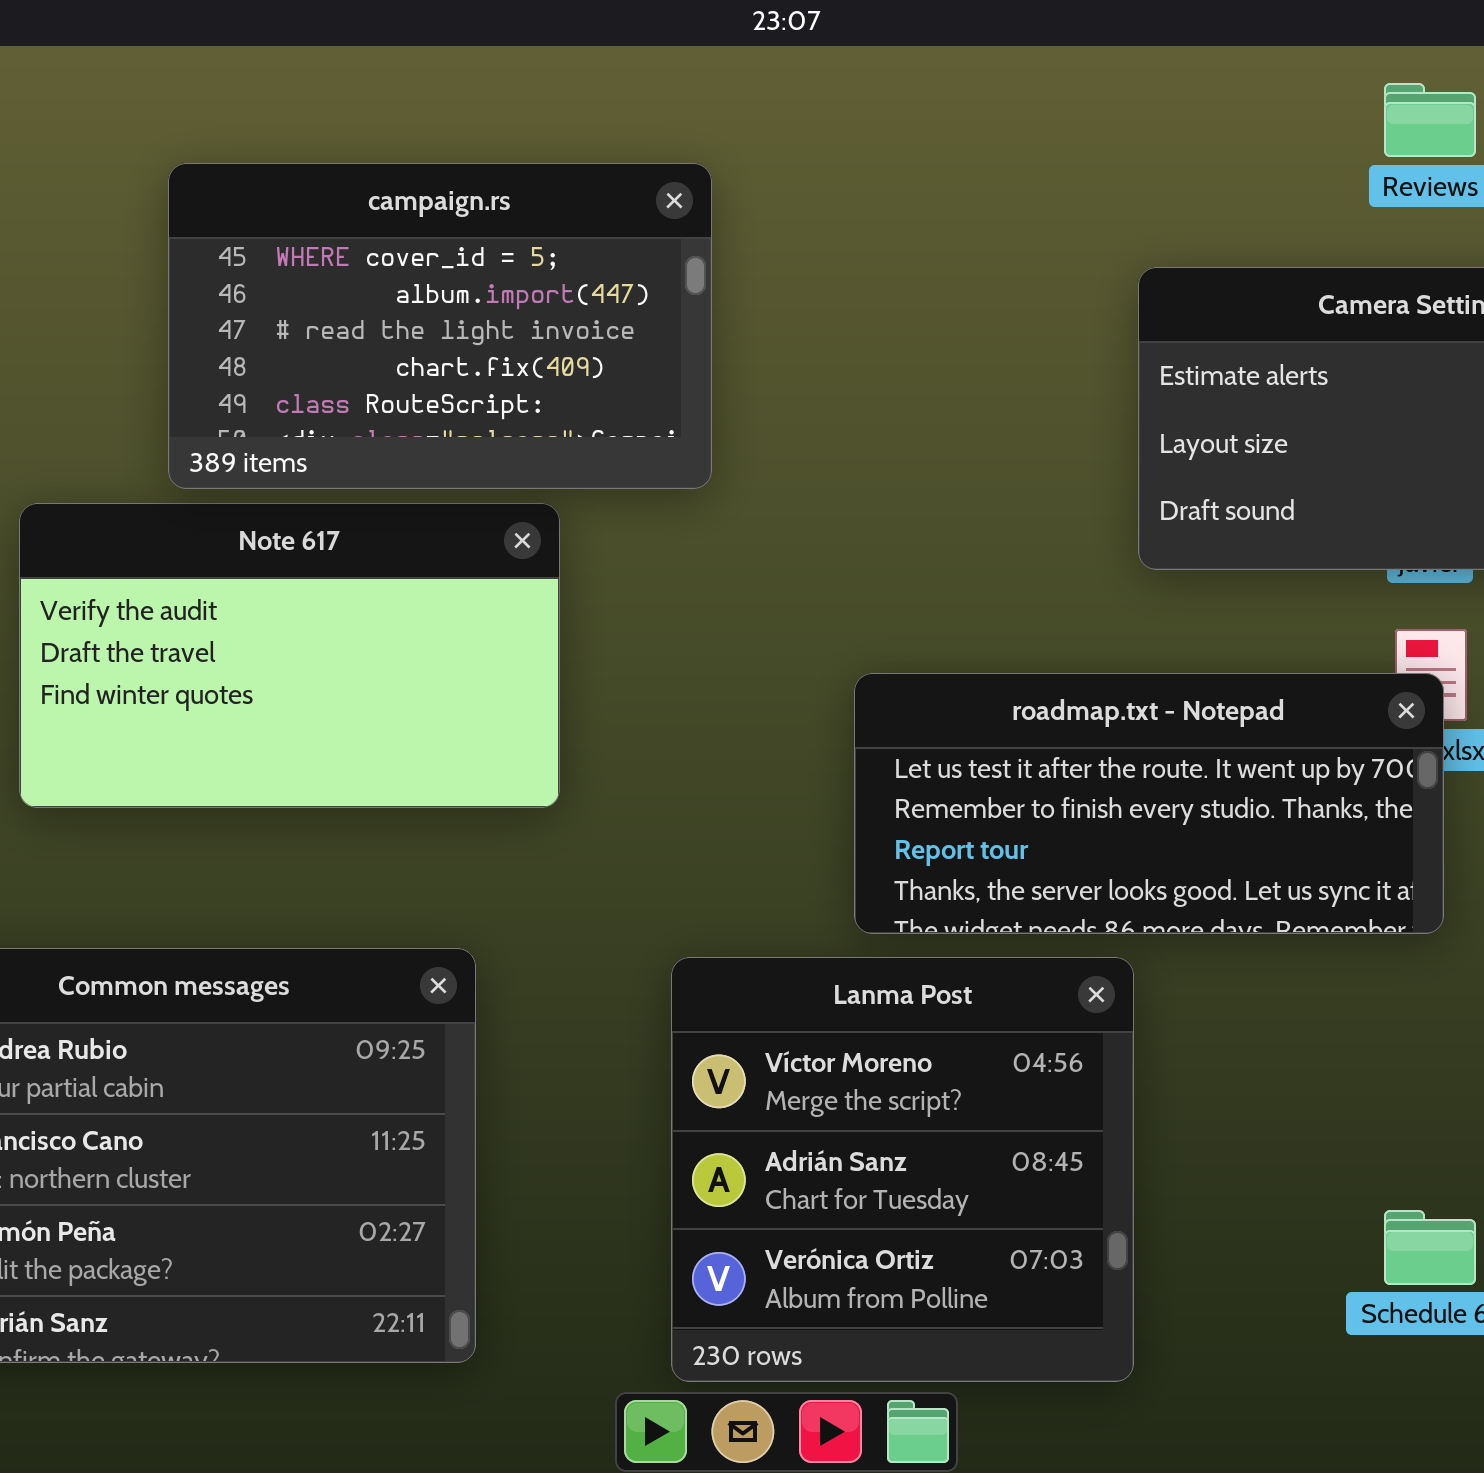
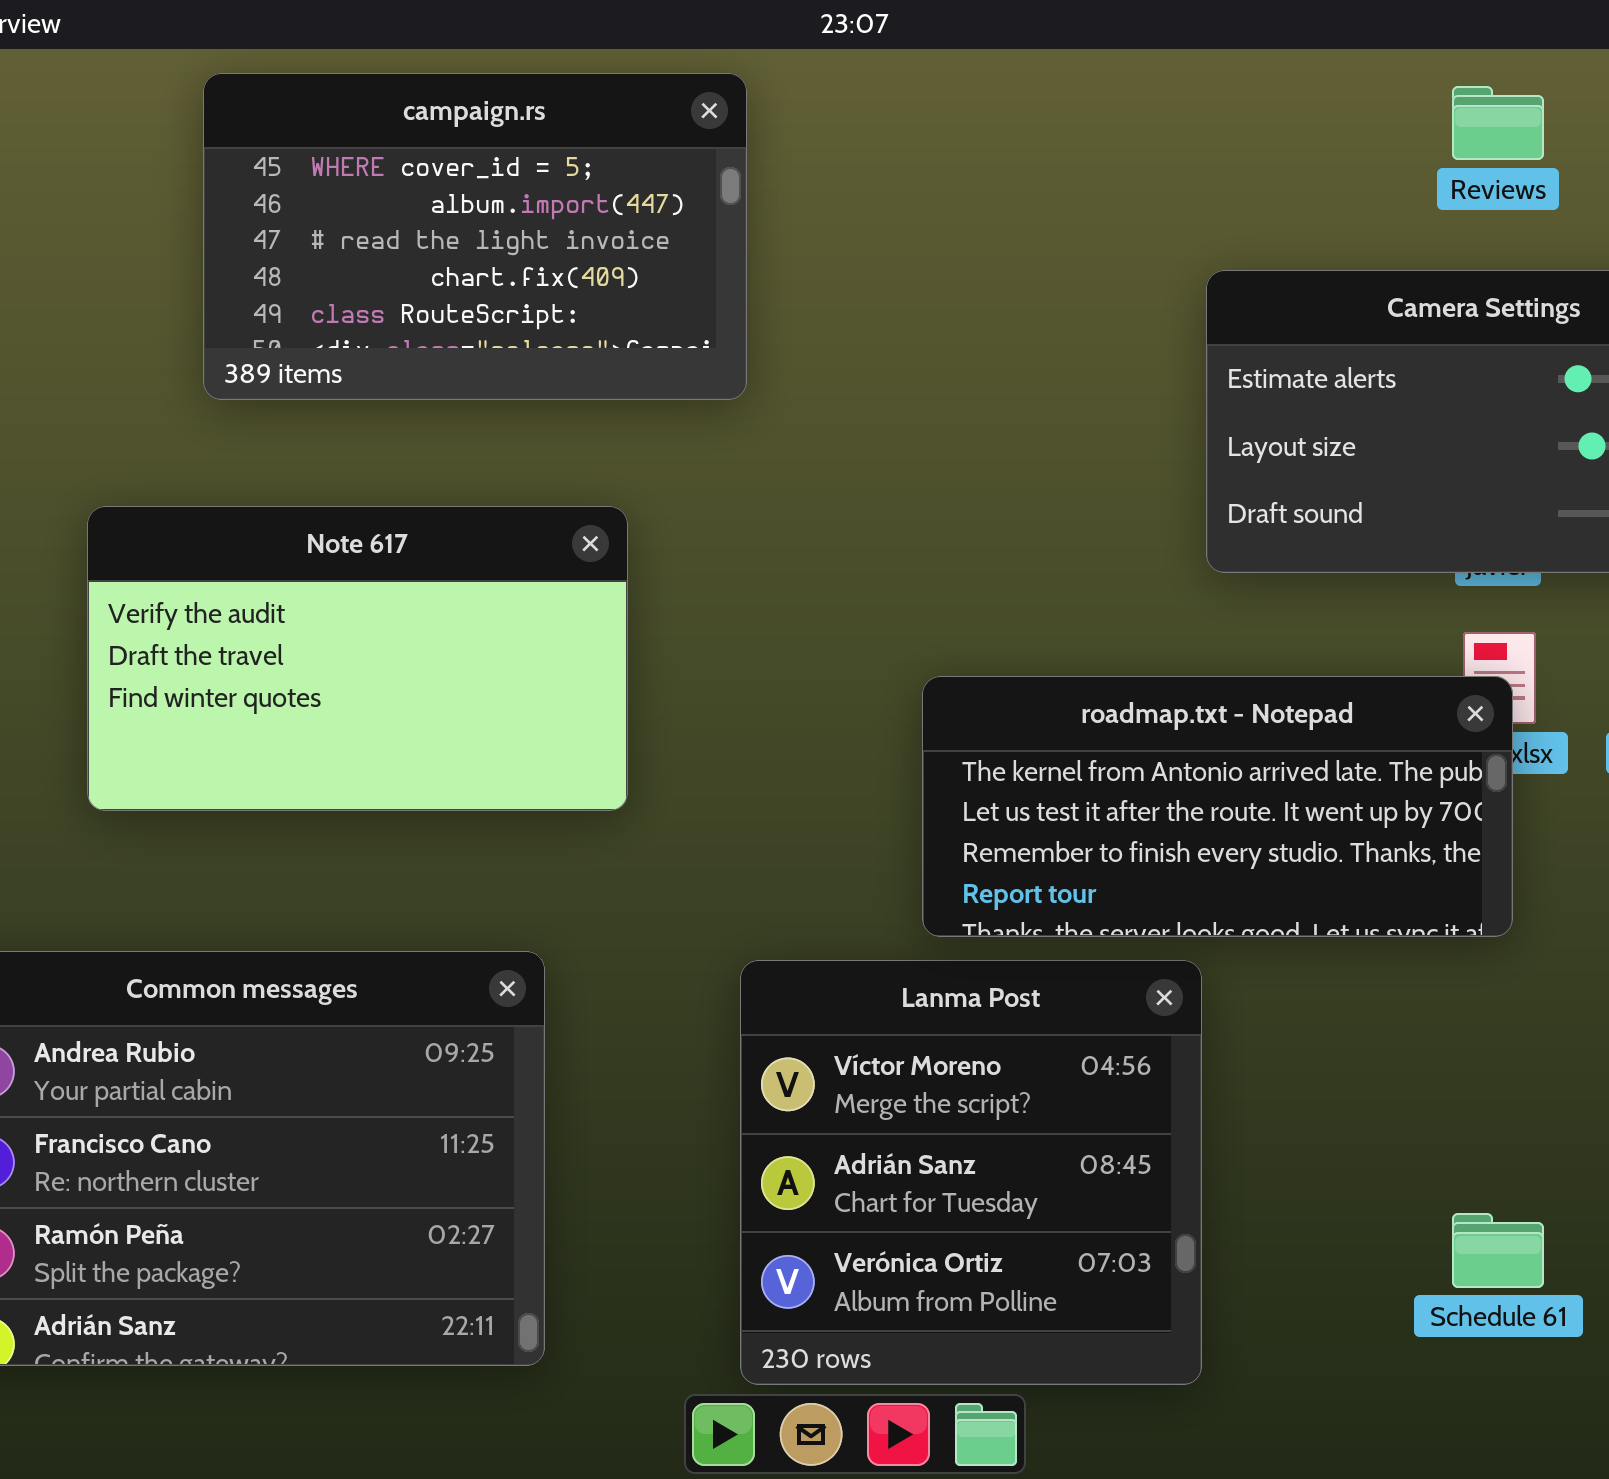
campaign.rs: [168,163,712,489] -> [203,73,747,400], moved
roadmap.txt - Notepad: [854,673,1444,934] -> [922,676,1513,937], scrolled up 1 row

